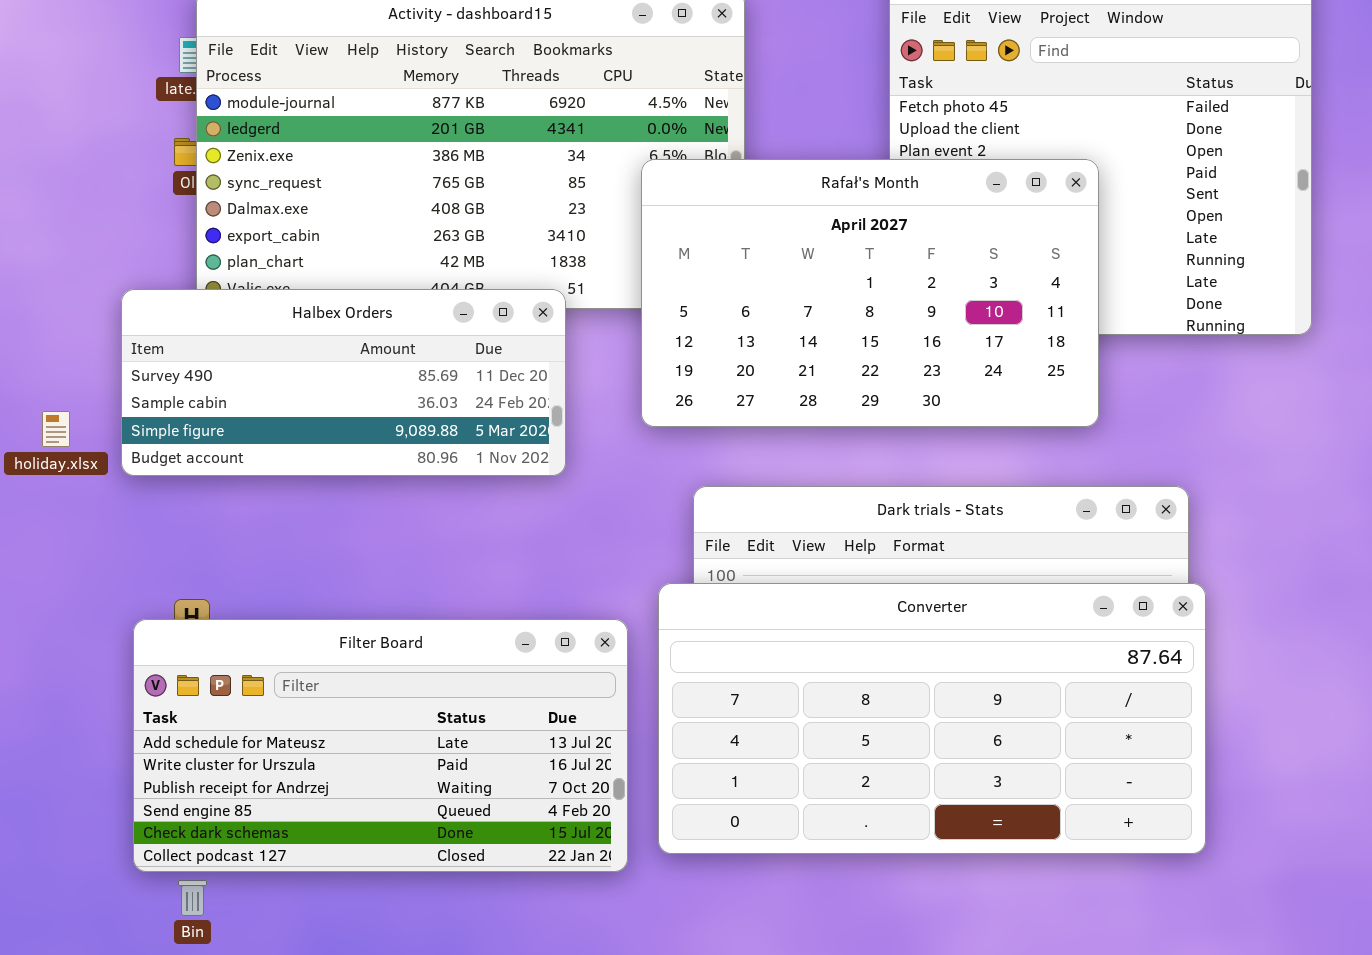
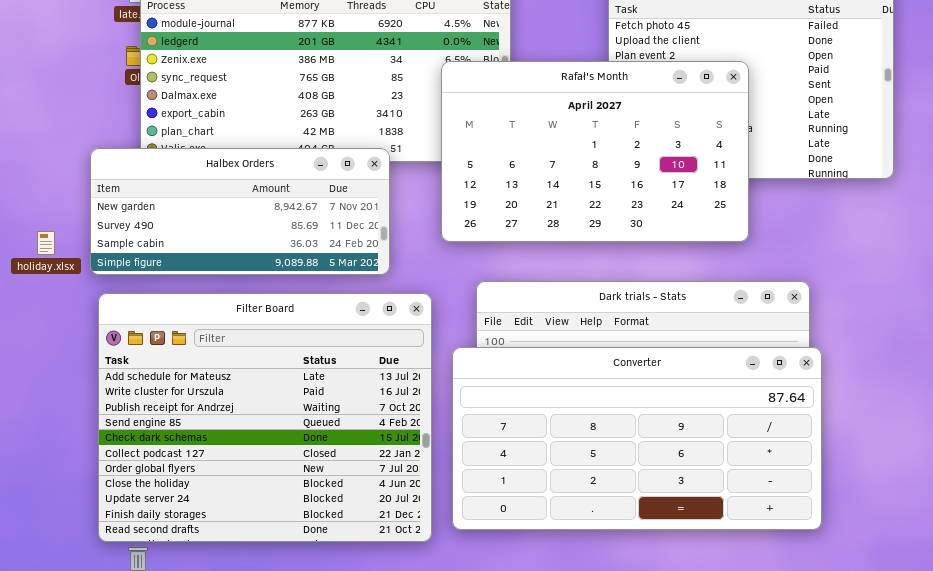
Halbex Orders: [121,289,566,476] -> [90,148,390,275], scrolled up 1 row
Filter Board: [133,619,628,872] -> [98,293,432,542], resized

